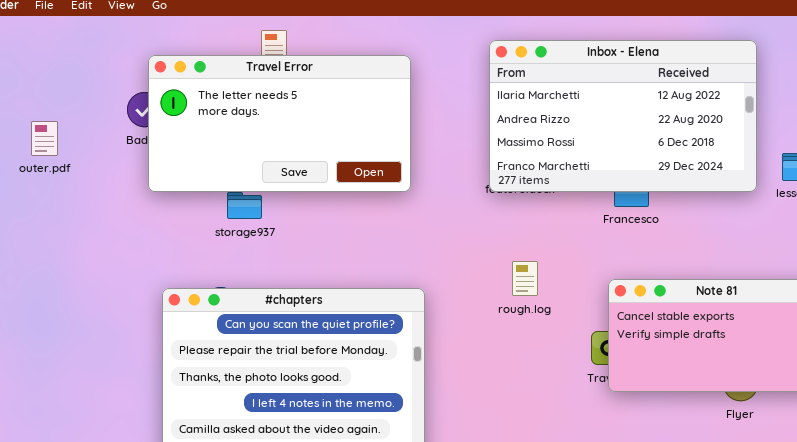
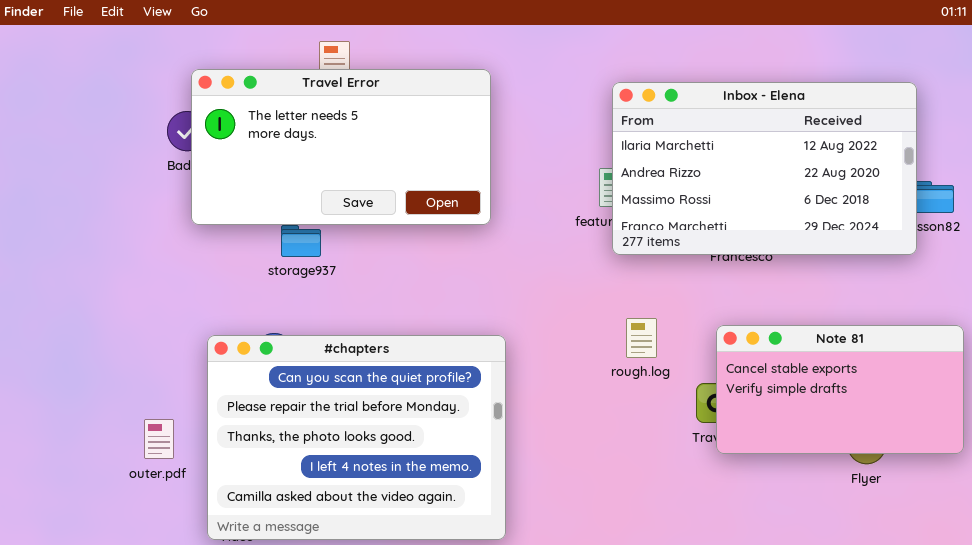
Inbox - Elena: [489,40,757,192] -> [612,82,917,255], moved
outer.pdf: [31,121,58,156] -> [144,419,174,459], moved
rough.log: [512,261,538,296] -> [626,318,657,358], moved

